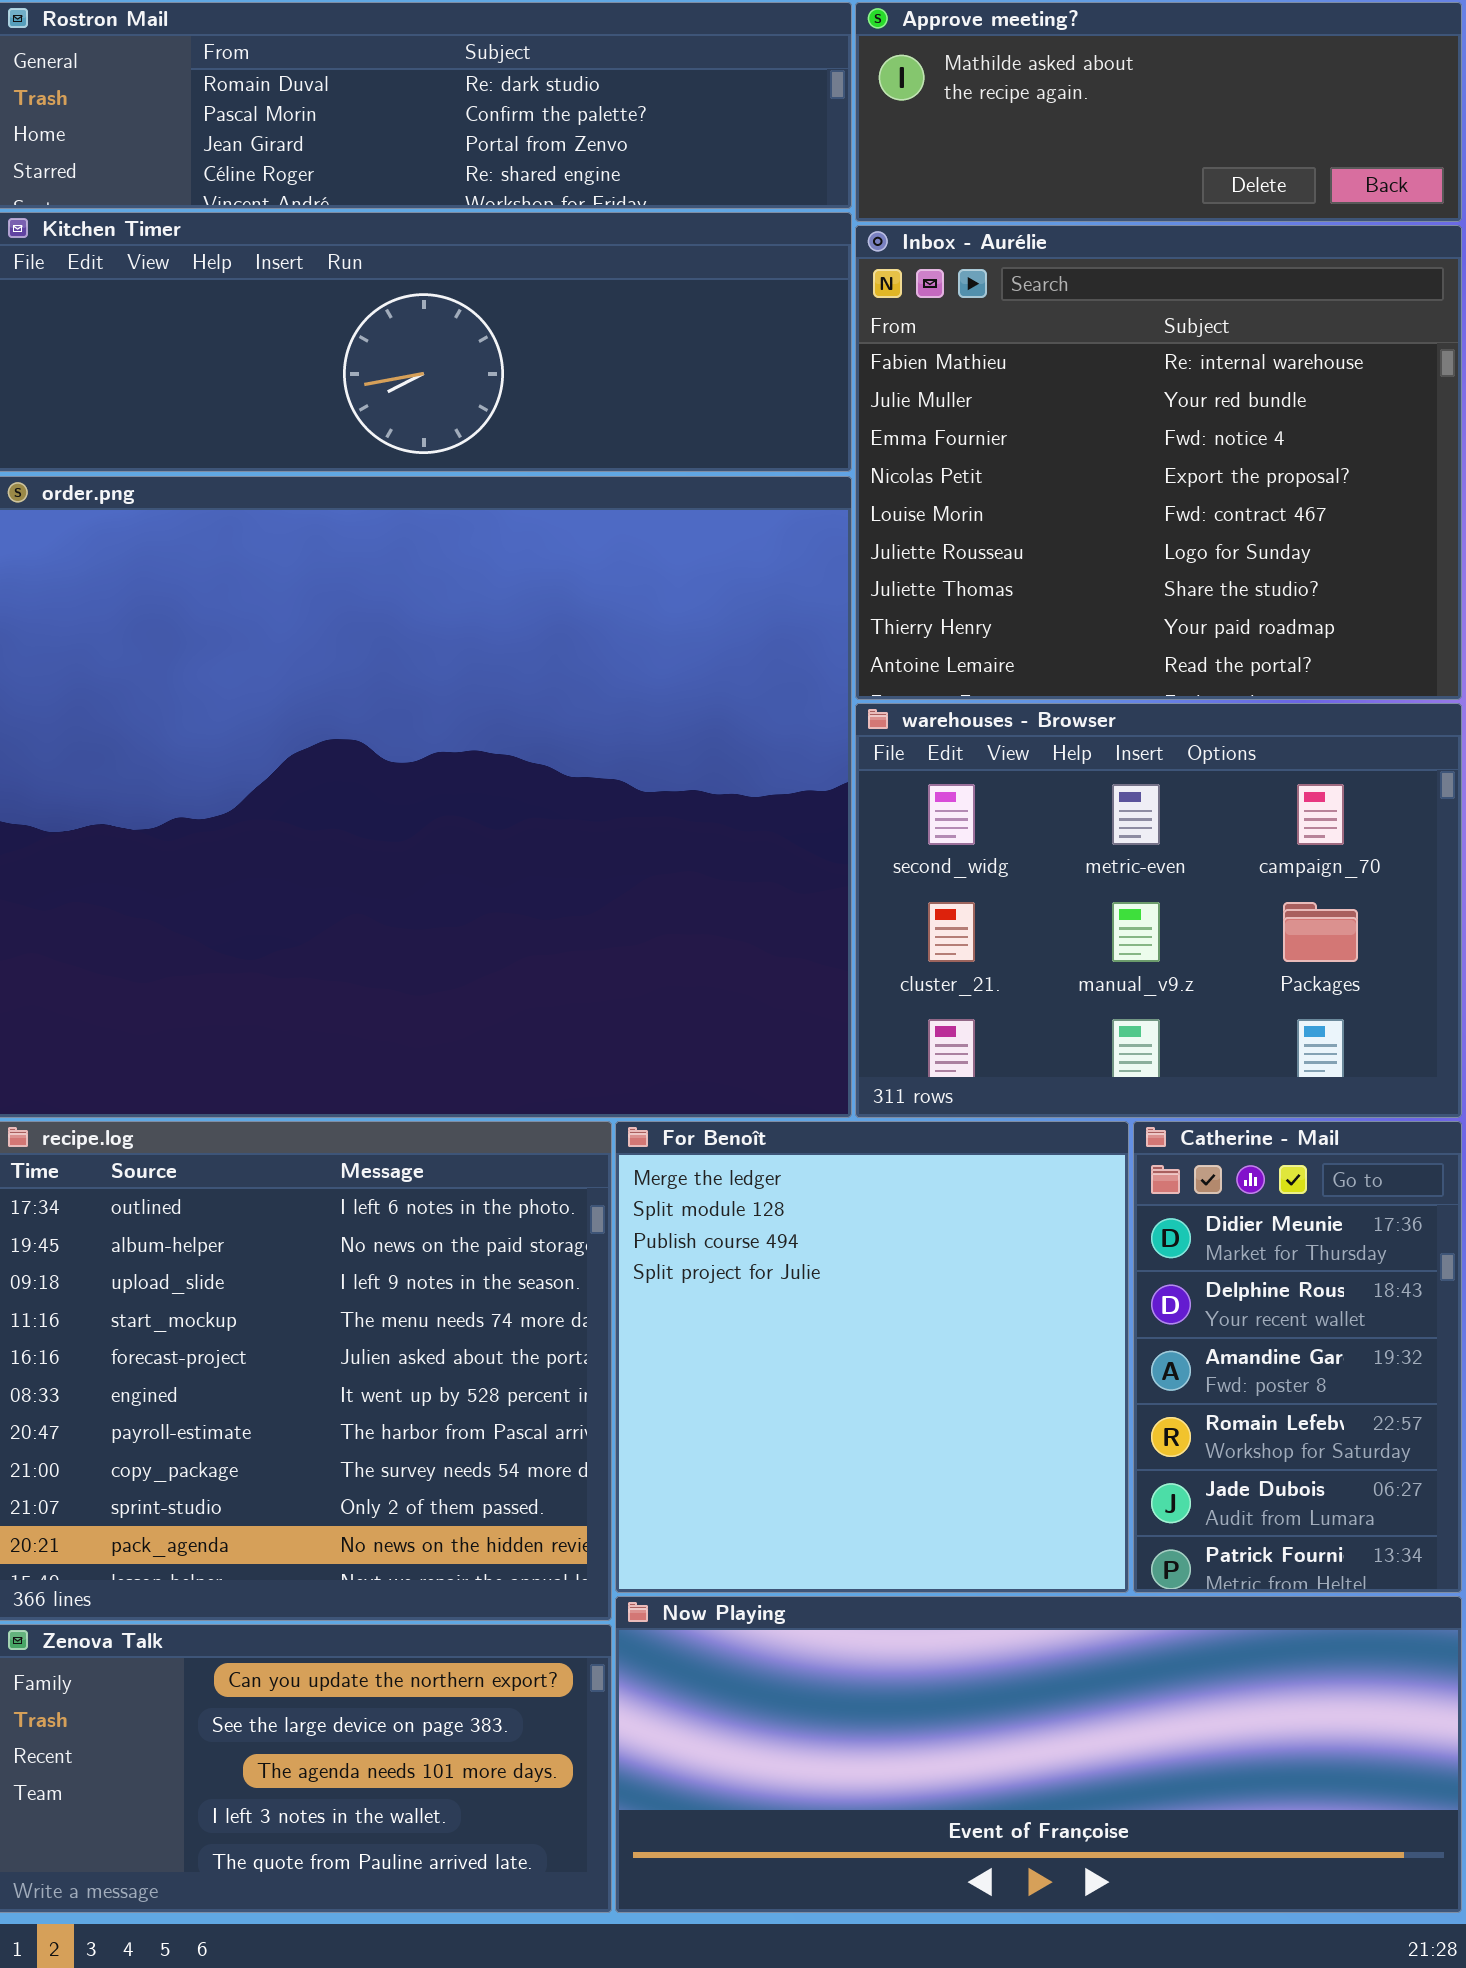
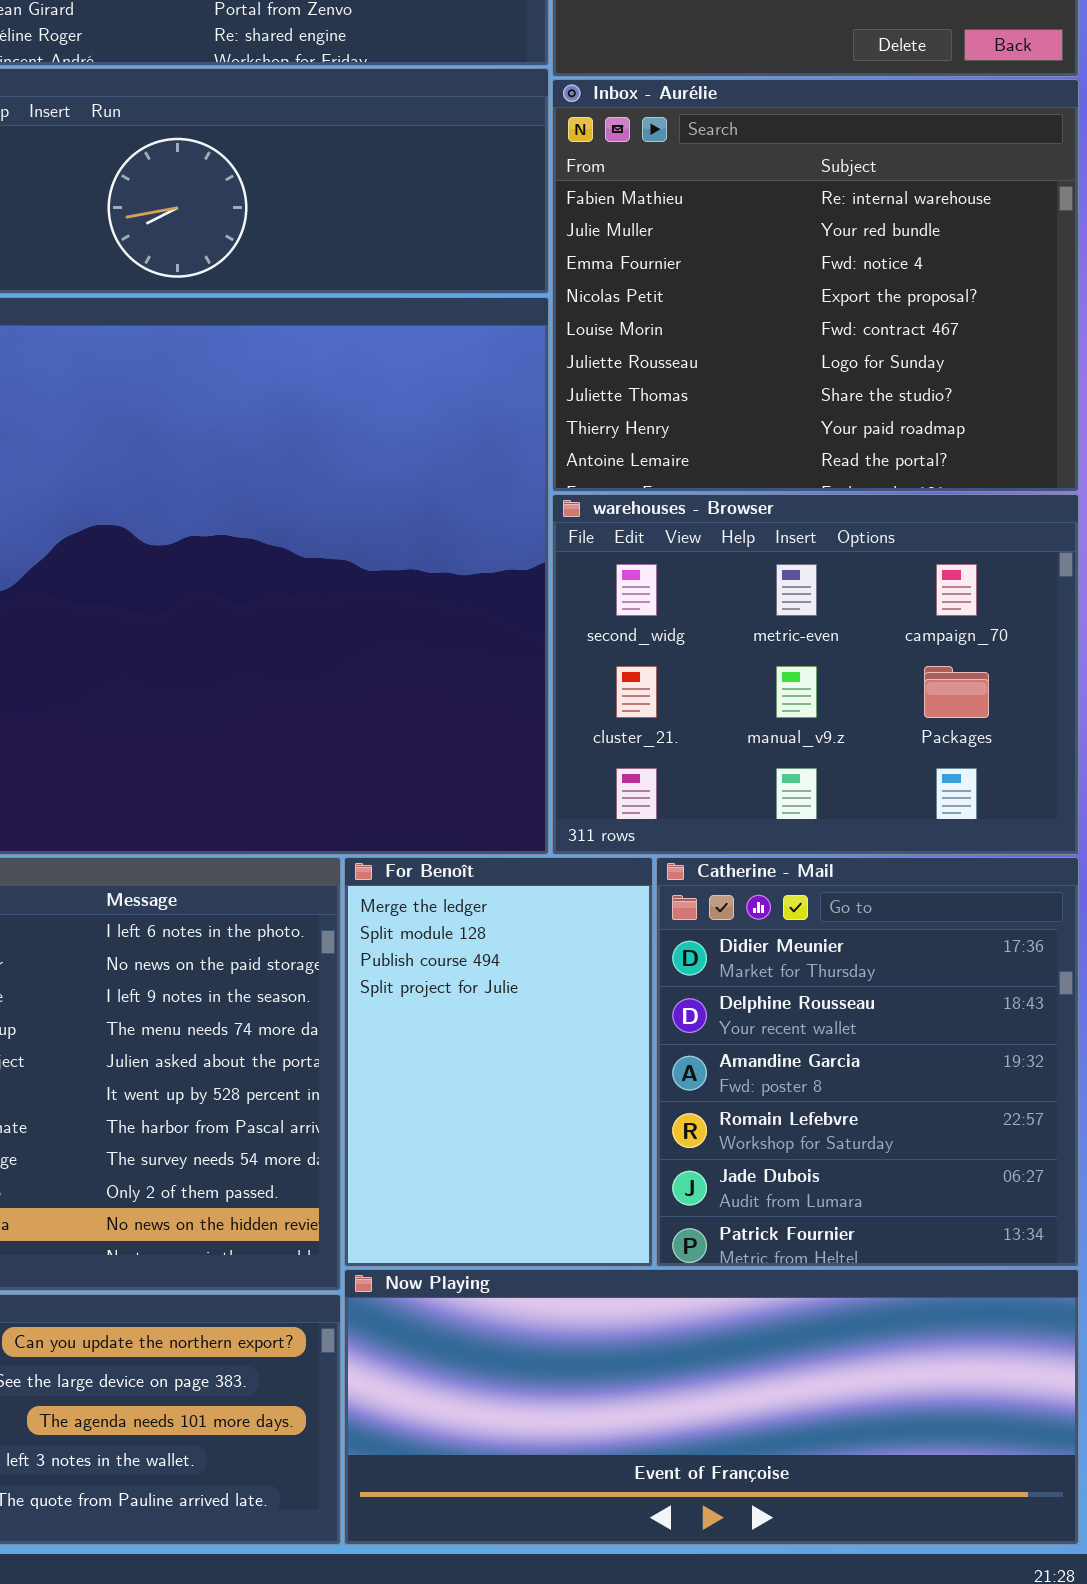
For Benoît: [615,1121,1129,1593] -> [344,857,653,1267], resized
Catherine - Mail: [1133,1121,1462,1593] -> [656,857,1079,1267], resized

